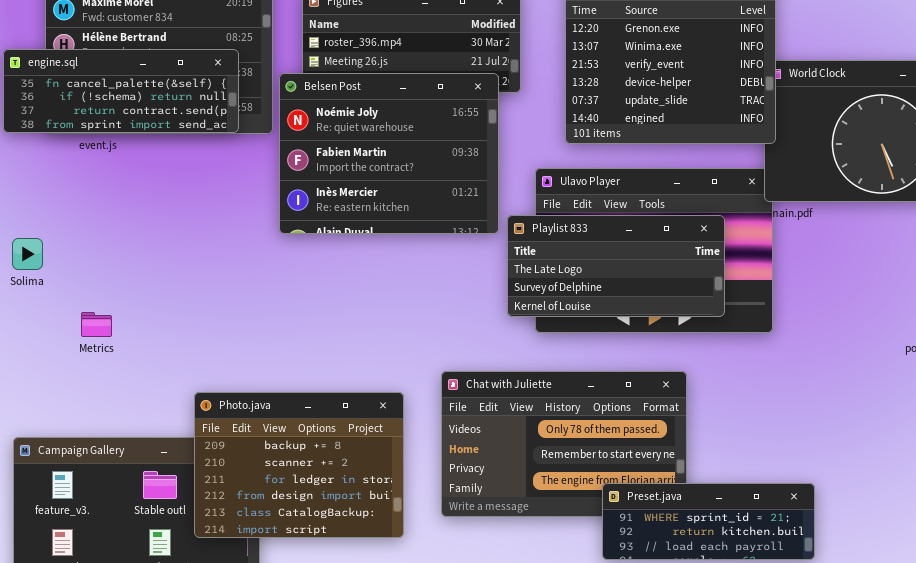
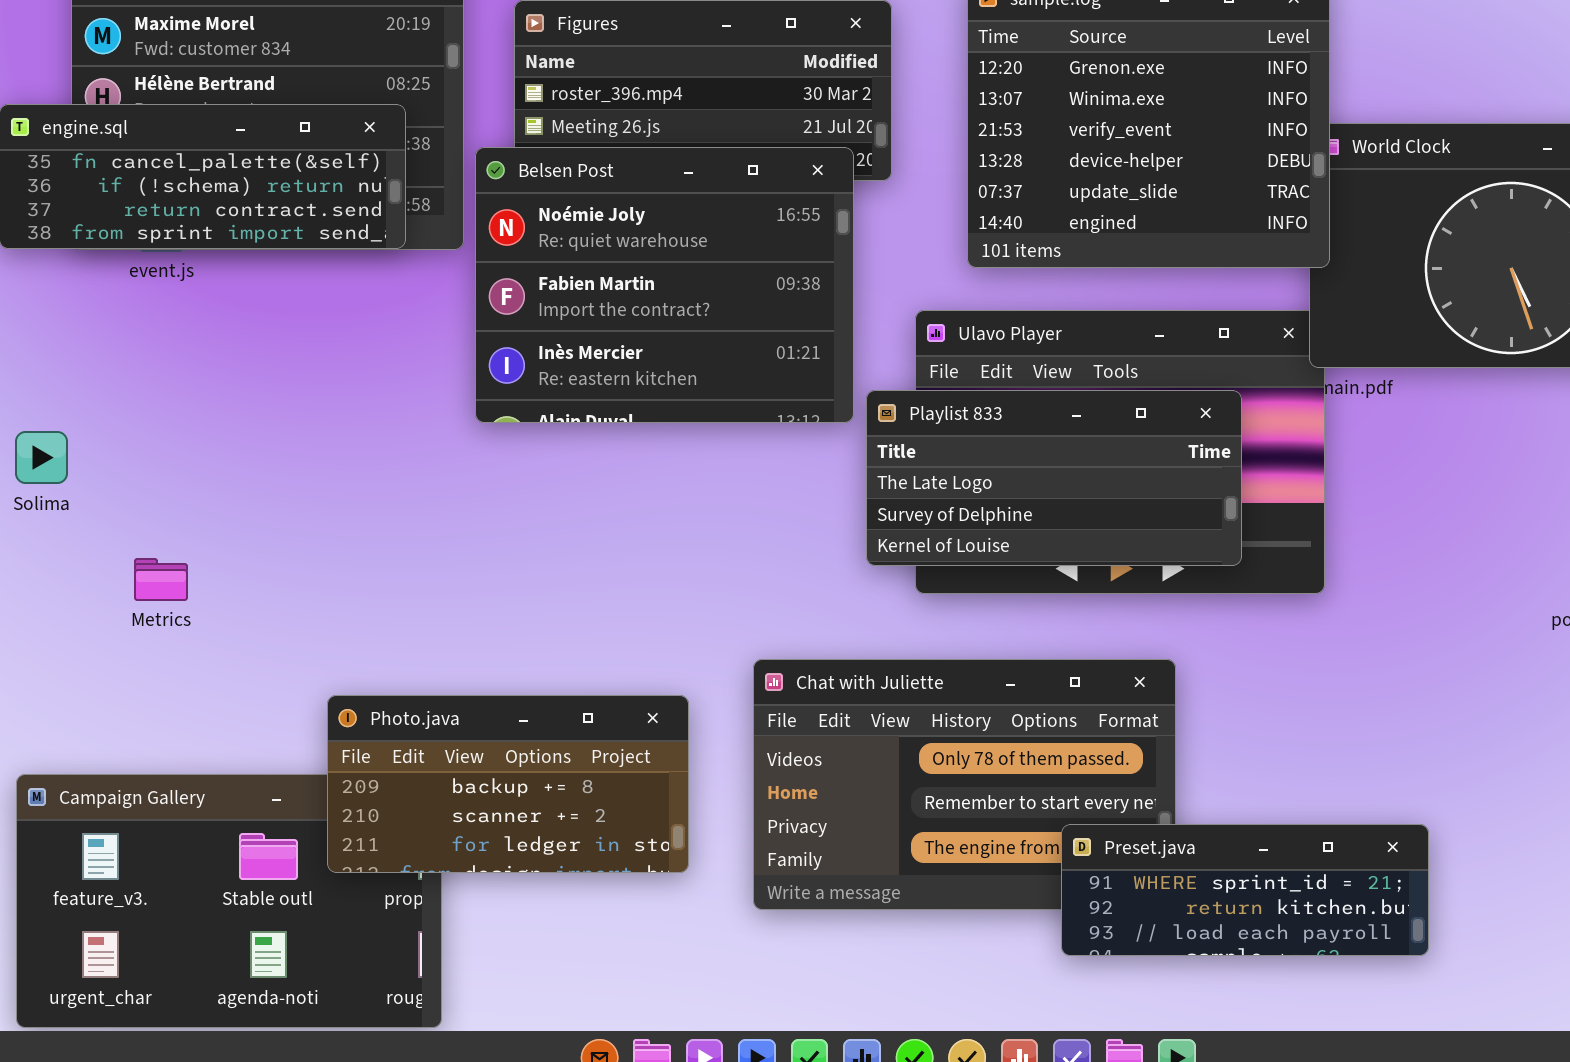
Photo.java: [194,392,404,538] -> [327,695,689,873], resized
Preset.java: [602,483,815,560] -> [1061,824,1429,956], moved

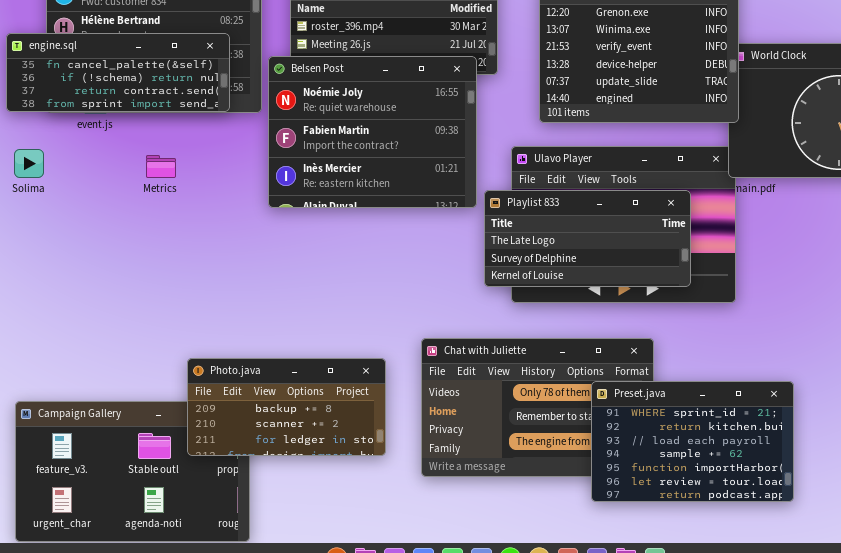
Solima: [15,431,68,484] -> [14,149,44,178], moved
Metrics: [134,558,188,601] -> [146,155,176,178], moved
Preset.java: [1061,824,1429,956] -> [591,381,794,502], resized

